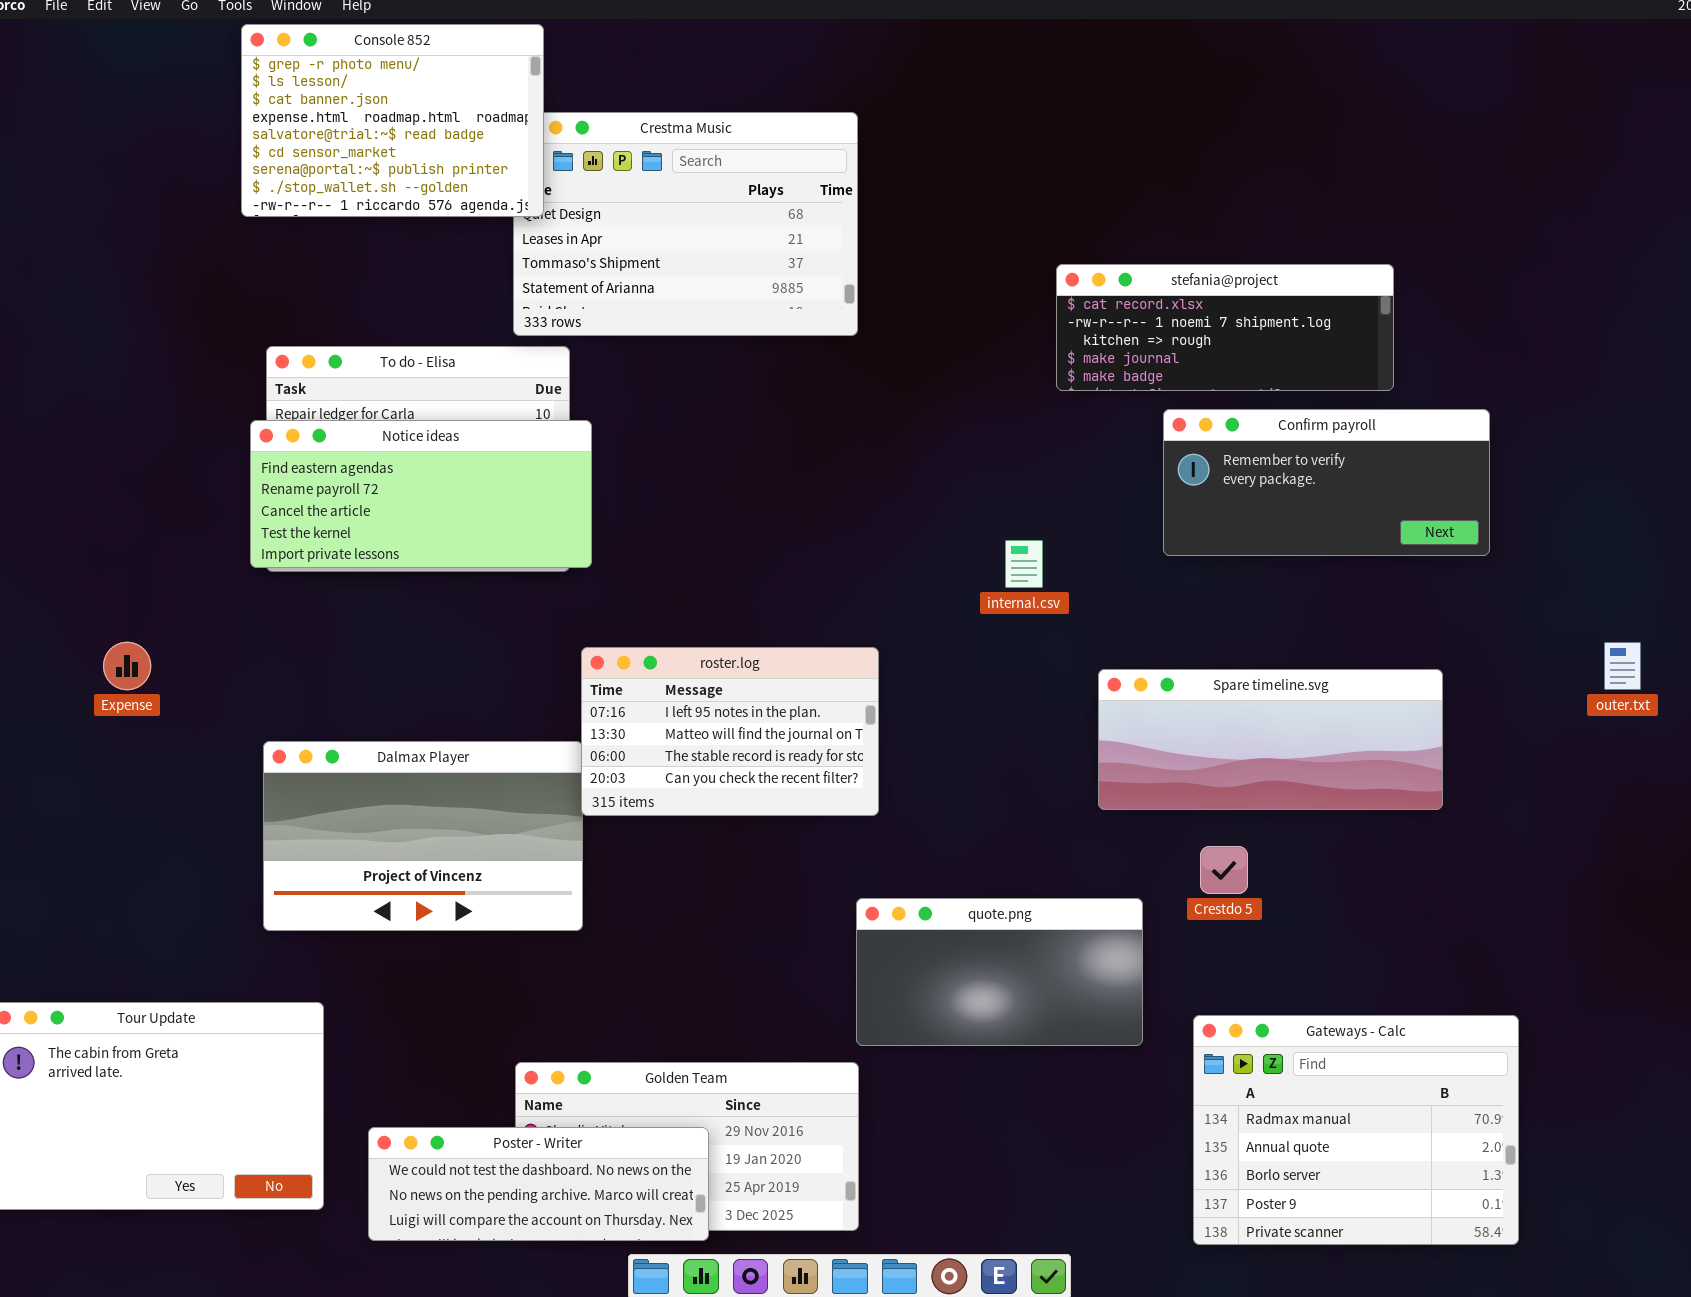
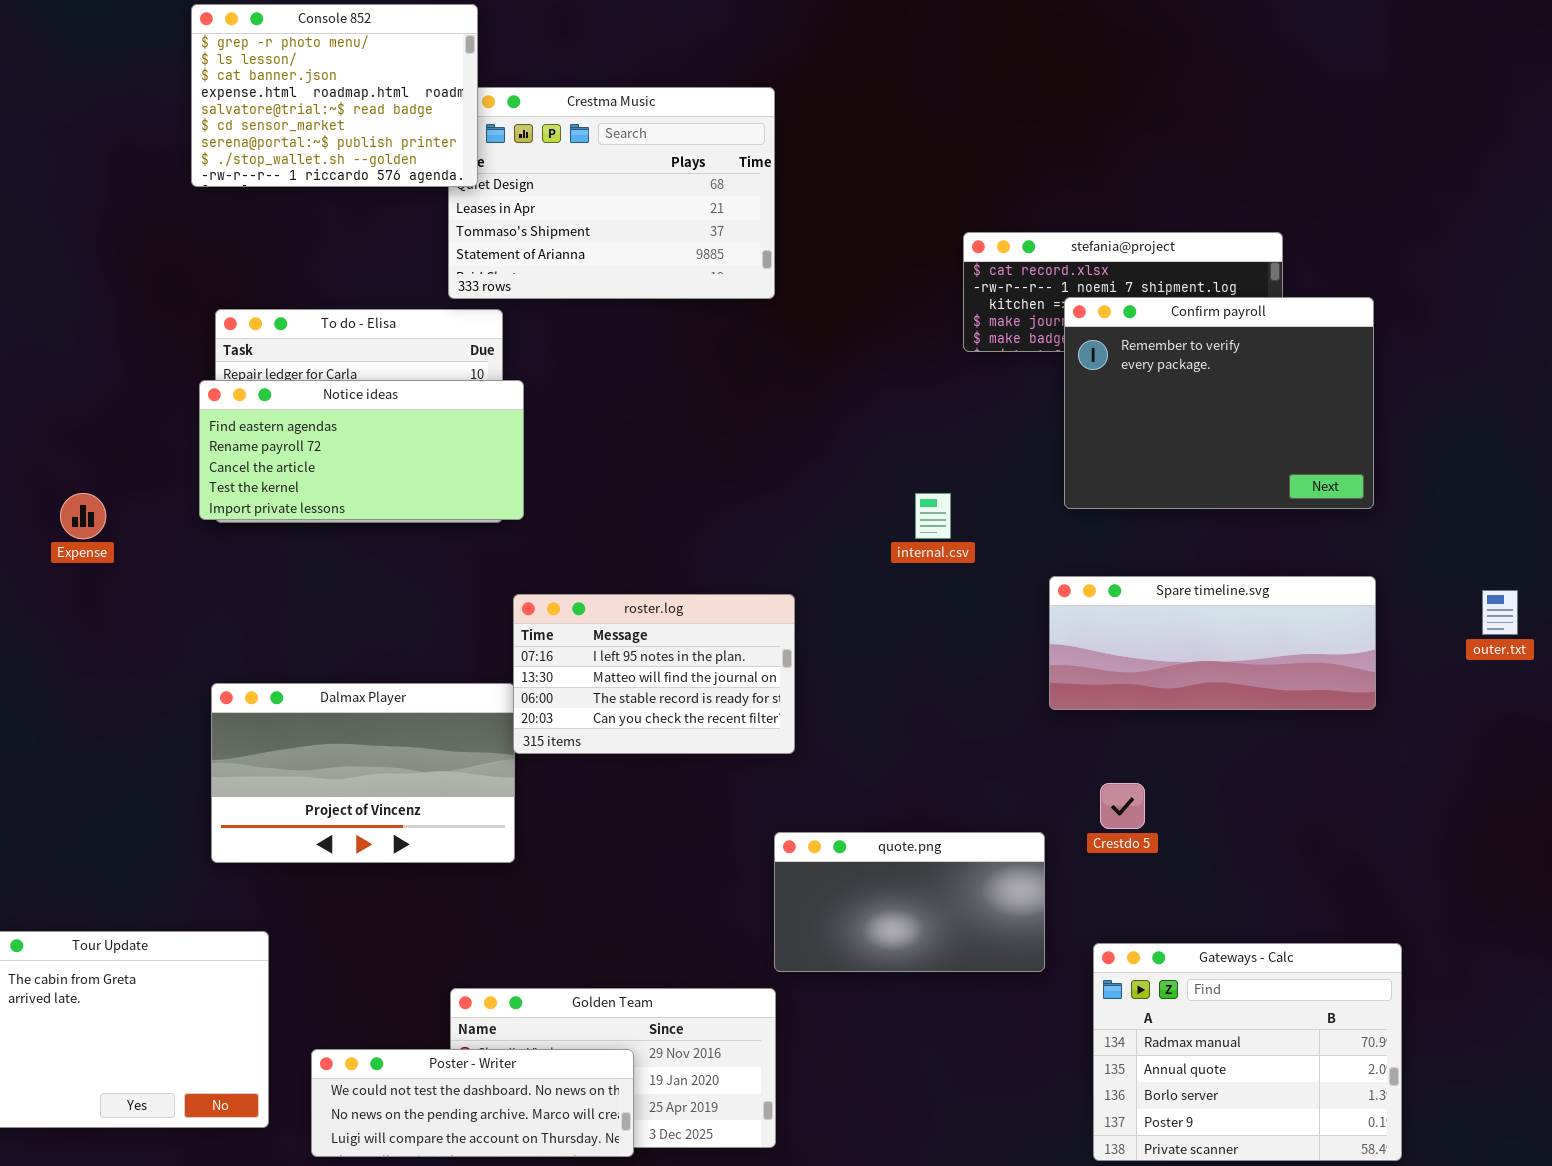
Confirm payroll: [1163,409,1490,556] -> [1064,297,1374,509], resized
Expense: [103,642,151,690] -> [60,493,106,539], moved
Spare timeline.svg: [1098,669,1443,810] -> [1049,576,1376,710], moved

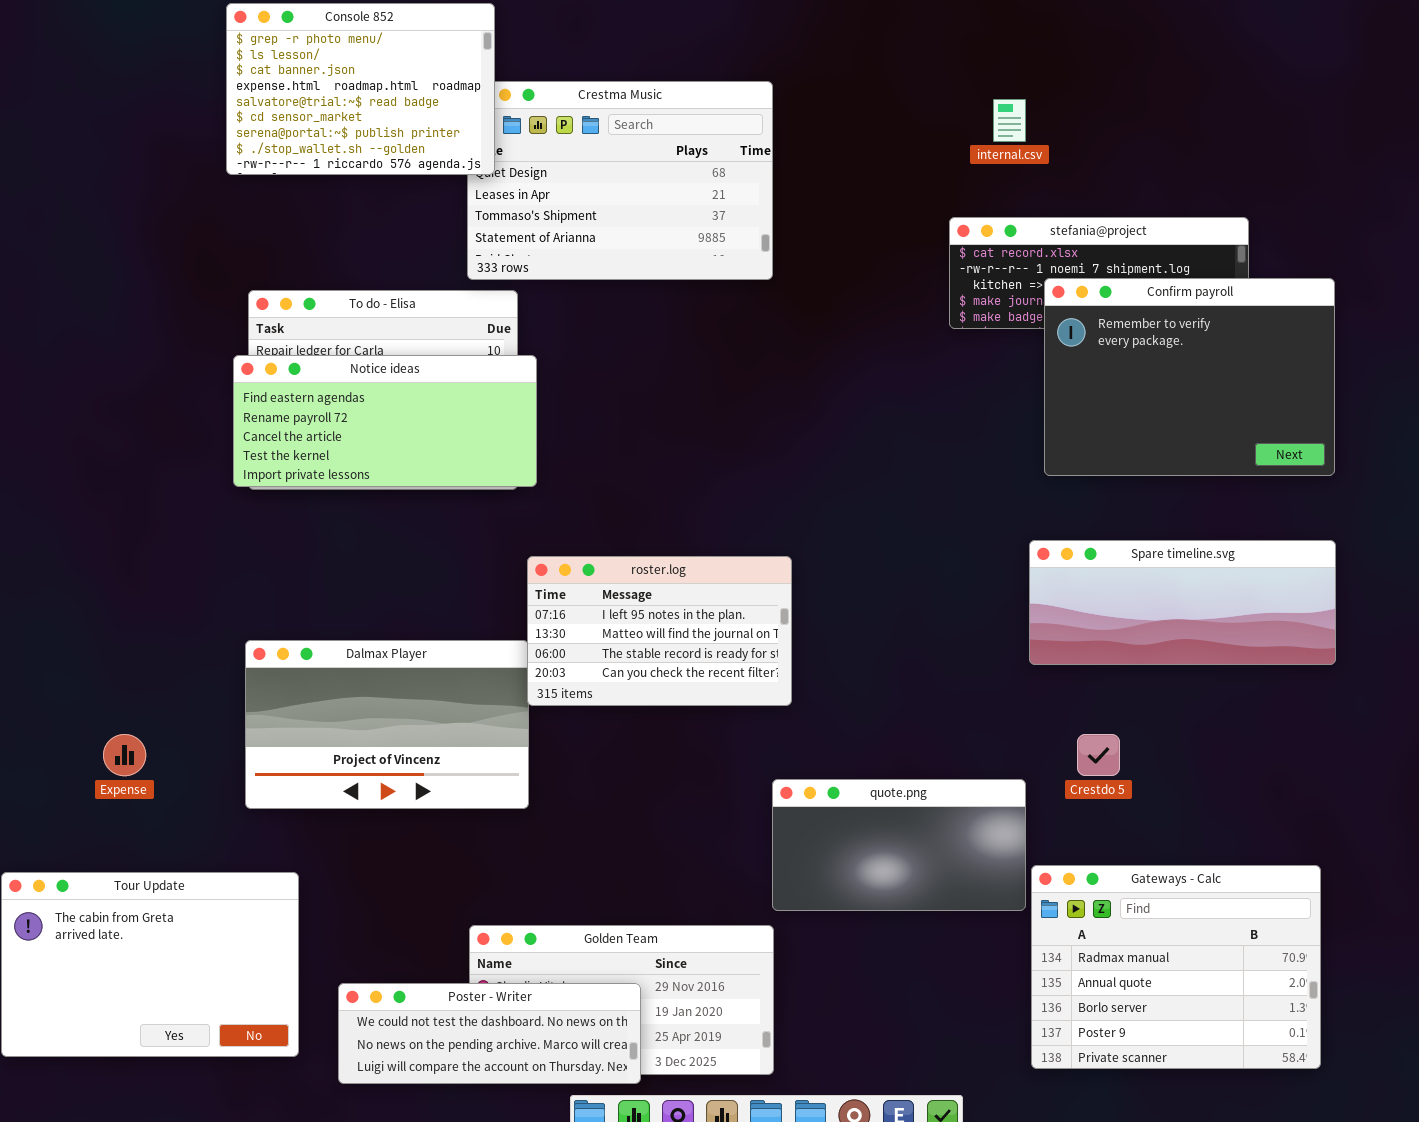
Expense: [60,493,106,539] -> [103,734,146,776], moved
internal.csv: [915,493,951,539] -> [993,99,1026,142], moved
Gateways - Calc: [1093,943,1402,1161] -> [1031,865,1321,1069], moved

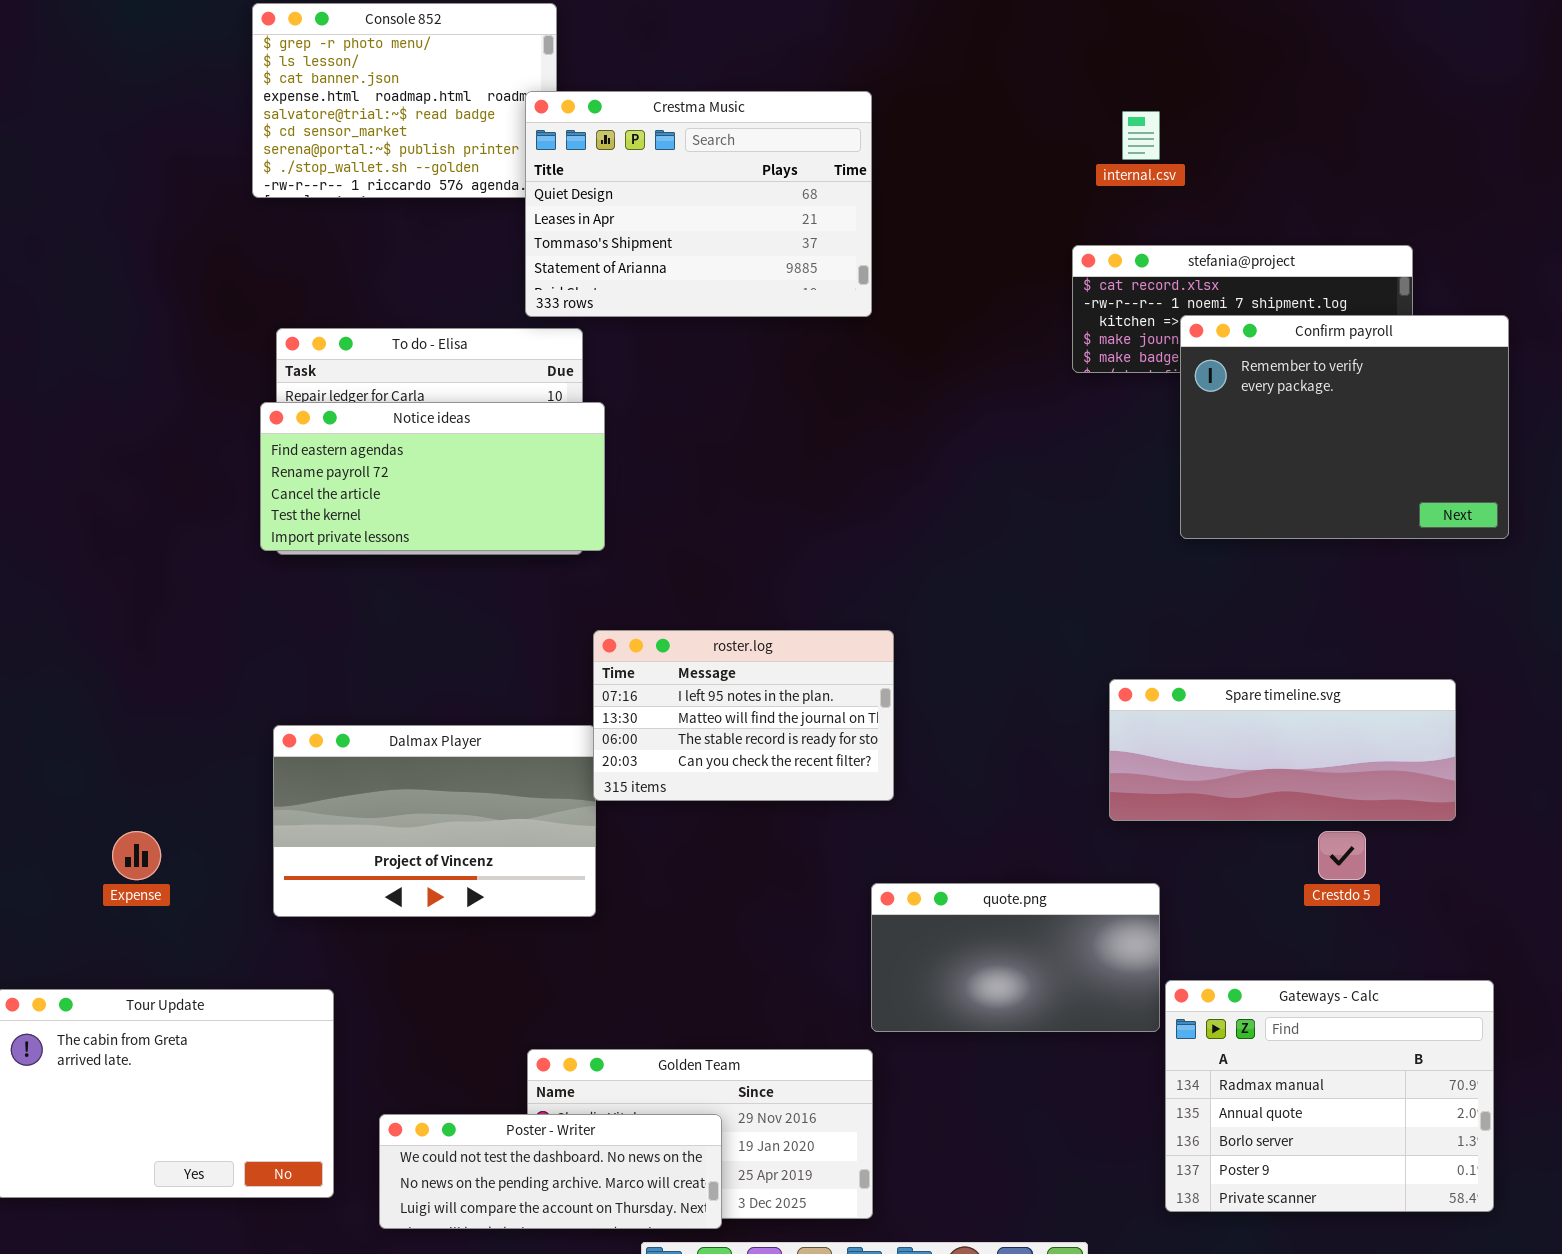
Crestma Music: [467,81,773,280] -> [525,91,872,317], raised
Spare timeline.svg: [1029,540,1336,665] -> [1109,679,1456,821], moved
Crestdo 5: [1077,734,1120,776] -> [1318,831,1366,880], moved

